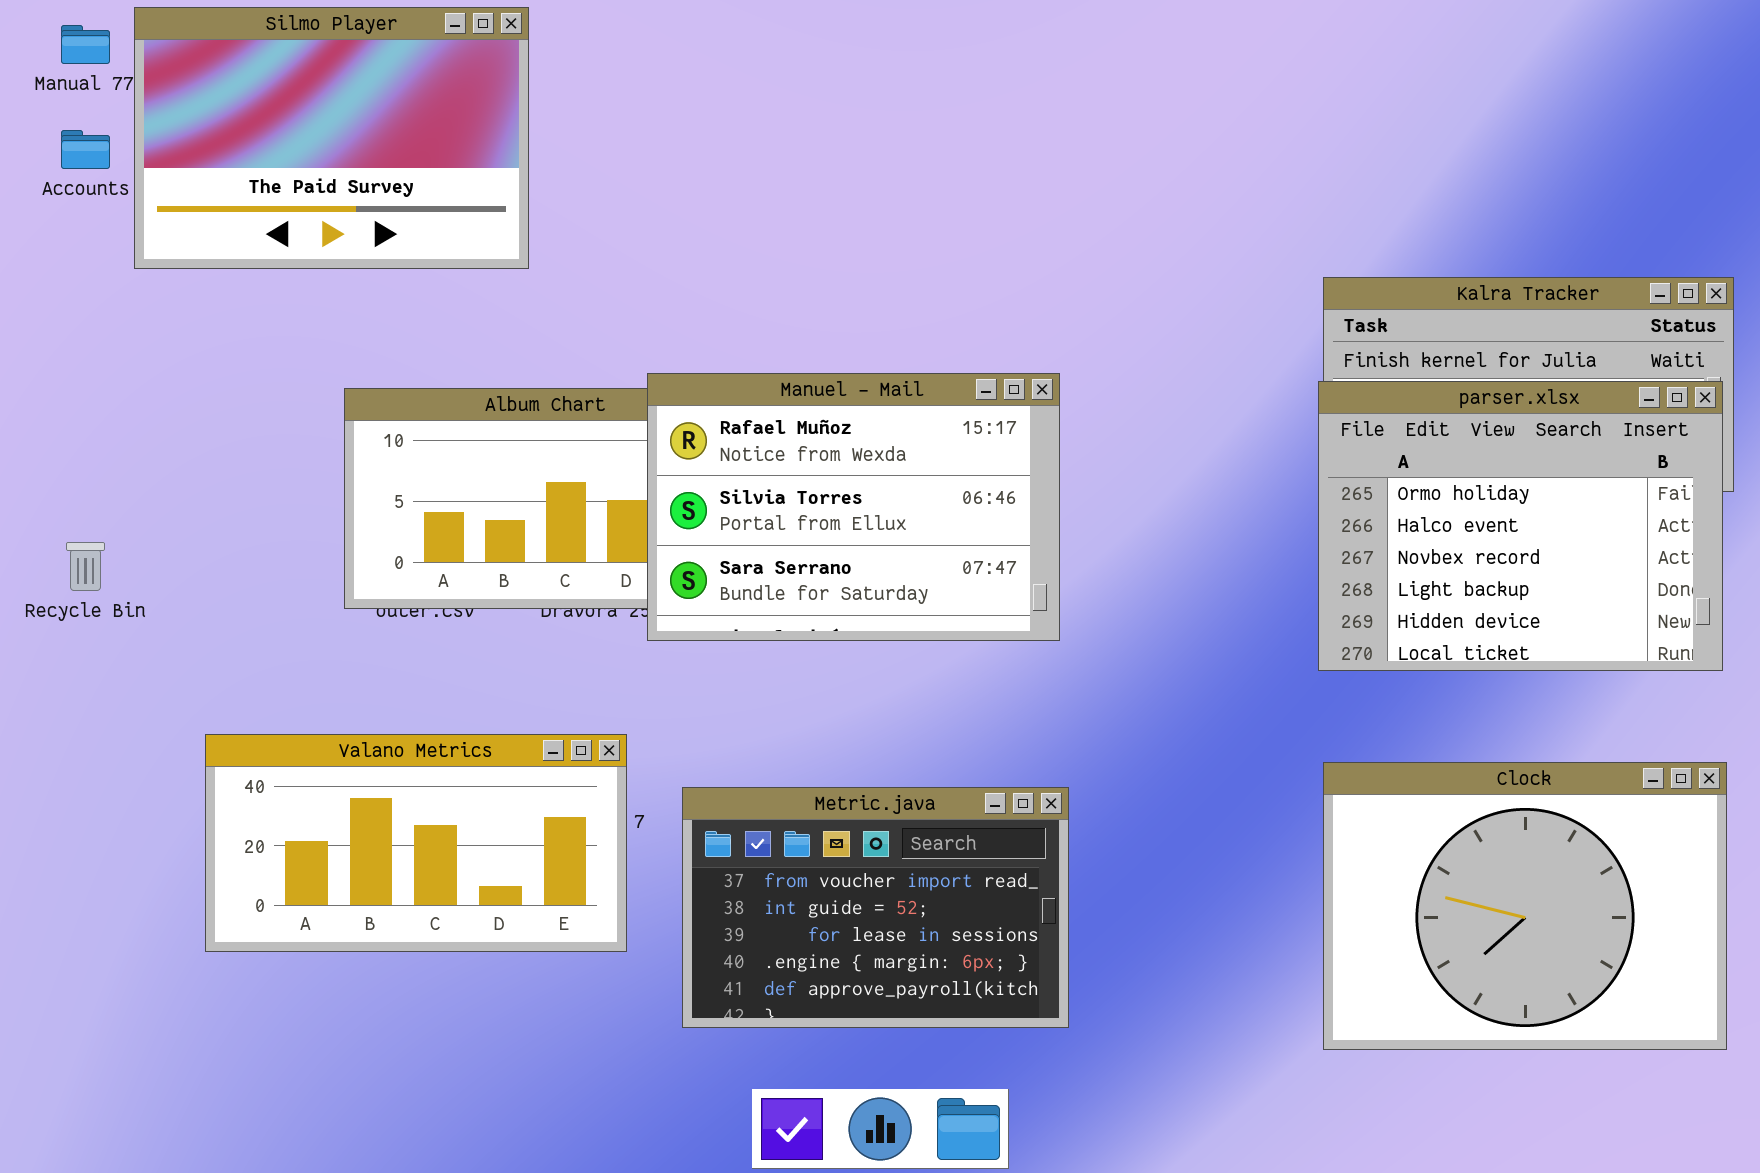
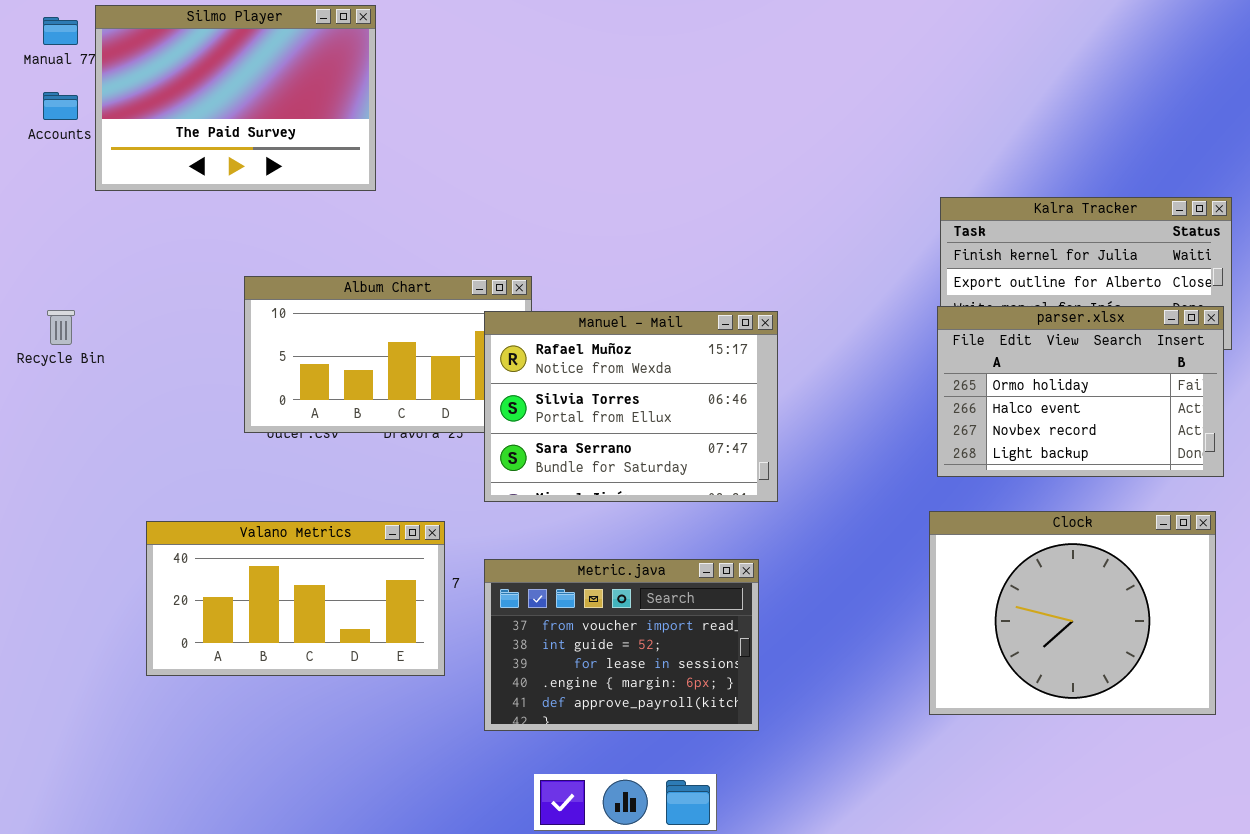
Manuel - Mail: [647,373,1060,641] -> [484,311,778,502], moved
parser.xlsx: [1318,381,1723,671] -> [937,306,1224,477], resized
Recycle Bin: [66,542,105,591] -> [47,310,75,345], moved
Clock: [1323,762,1727,1050] -> [929,511,1216,715], moved

